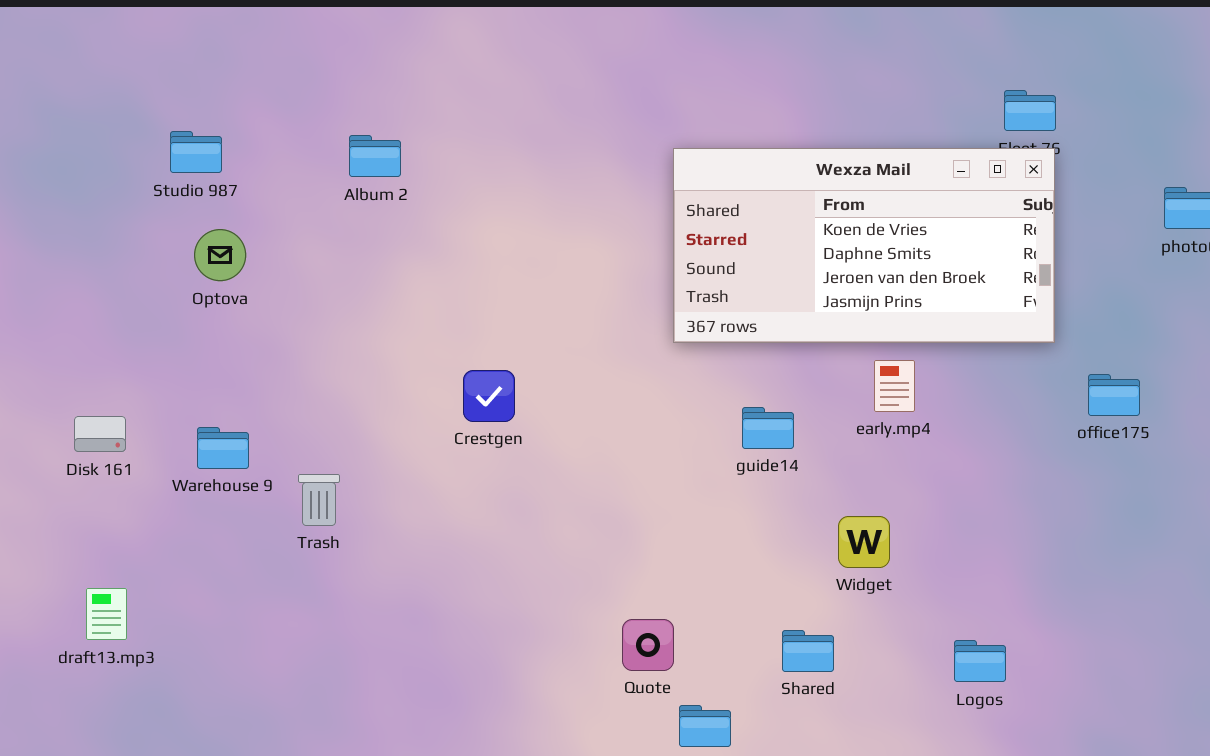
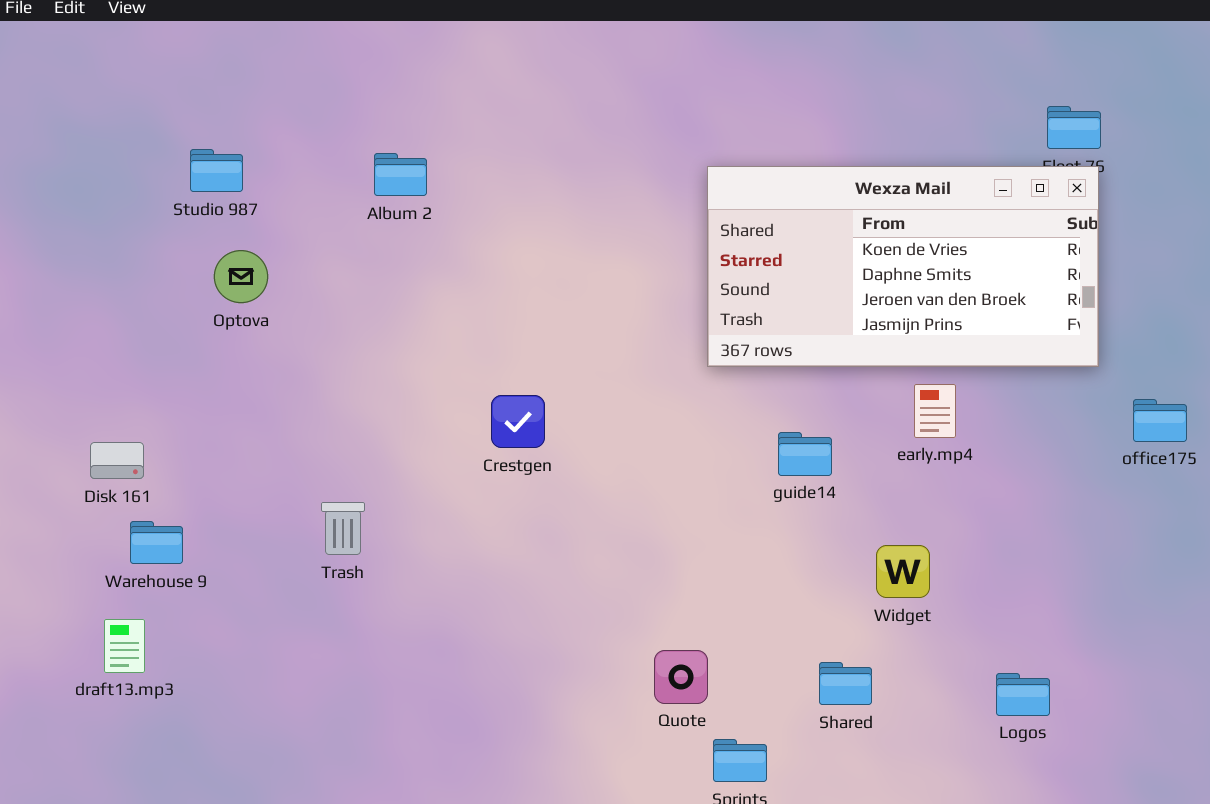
Warehouse 9: [197,427,249,469] -> [130,521,183,564], moved

